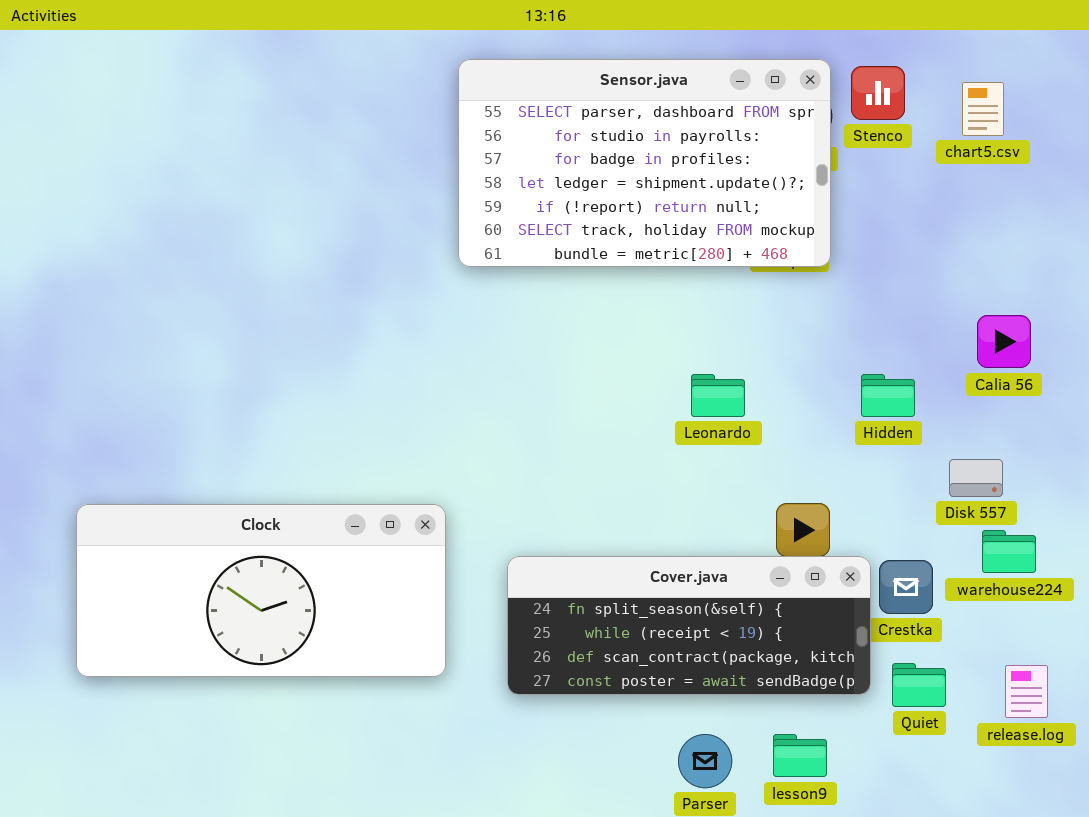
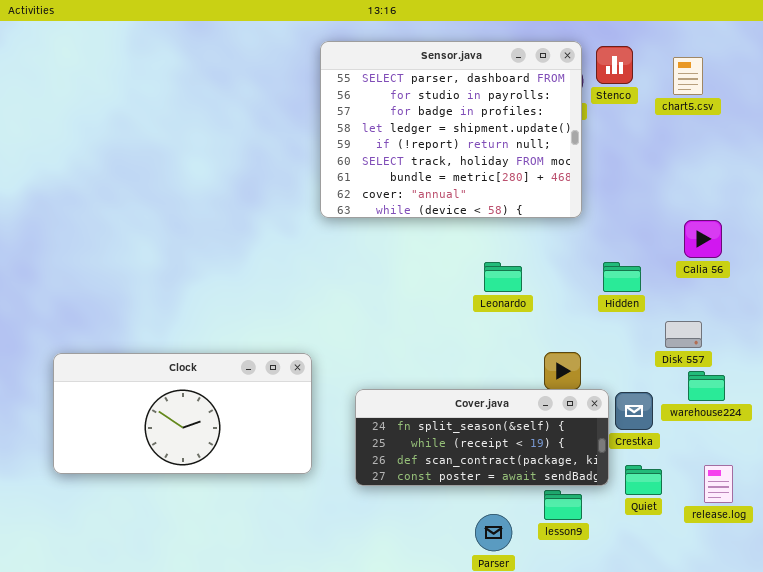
Sensor.java: [458,59,831,267] -> [320,41,582,218], resized
lesson9: [773,734,827,777] -> [544,490,582,520], moved

